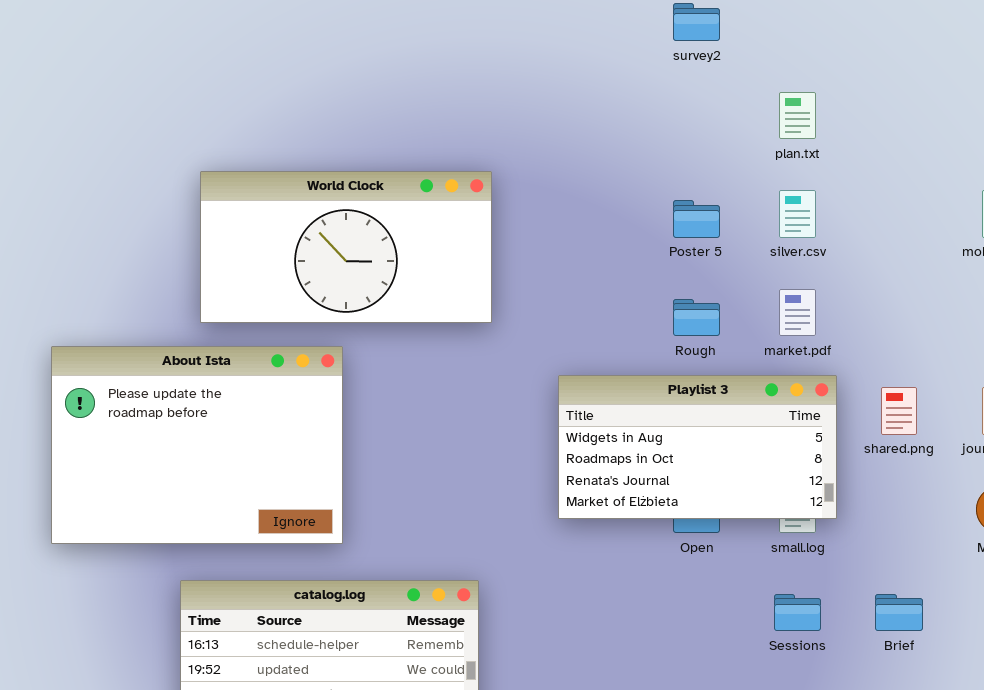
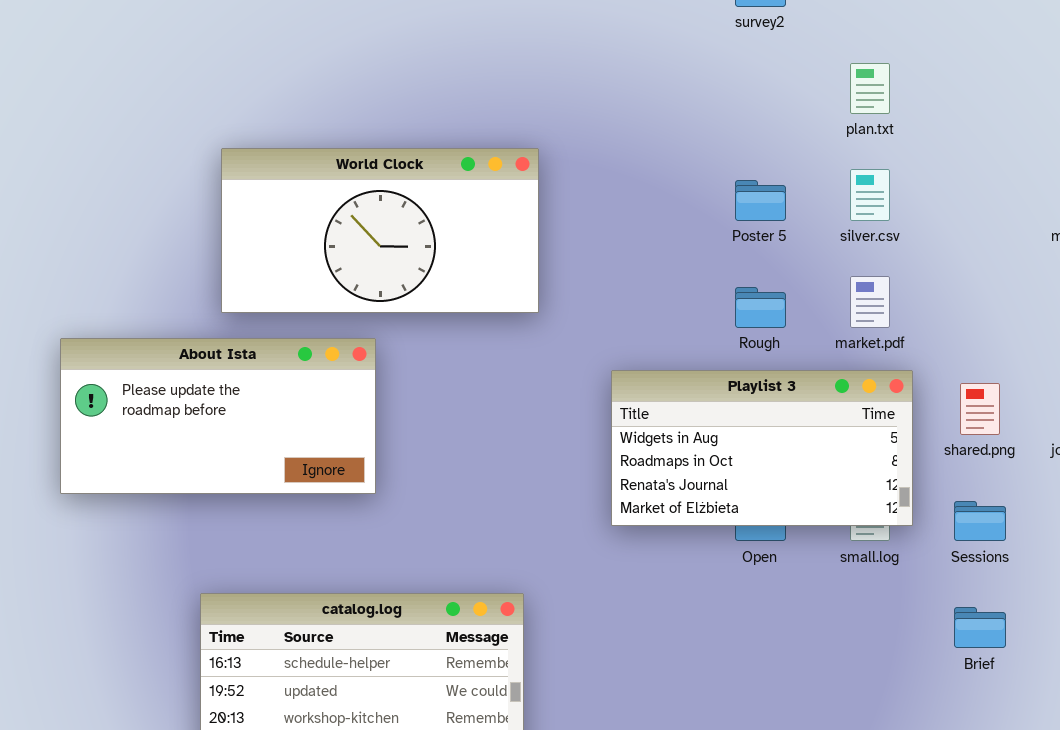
About Ista: [51,346,343,544] -> [60,338,376,494], resized
Sessions: [774,594,821,631] -> [954,501,1006,541], moved

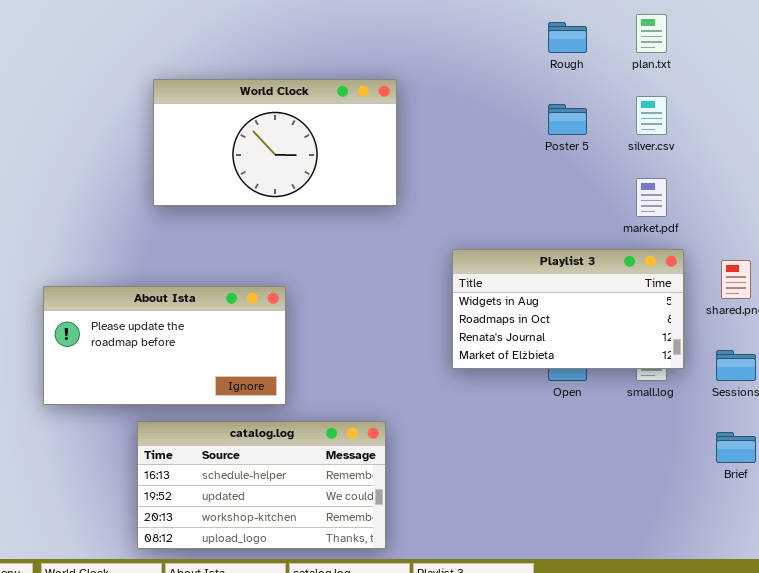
Rough: [735,287,786,328] -> [548,22,587,53], moved
About Ista: [60,338,376,494] -> [43,286,286,405], moved

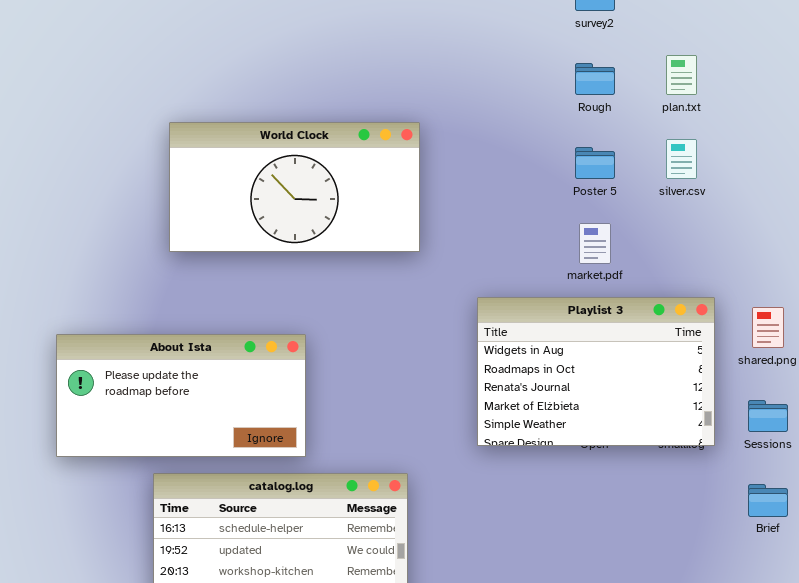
market.pdf: [636,178,667,217] -> [579,223,611,264], moved
Playlist 3: [452,249,684,369] -> [477,297,715,446], resized

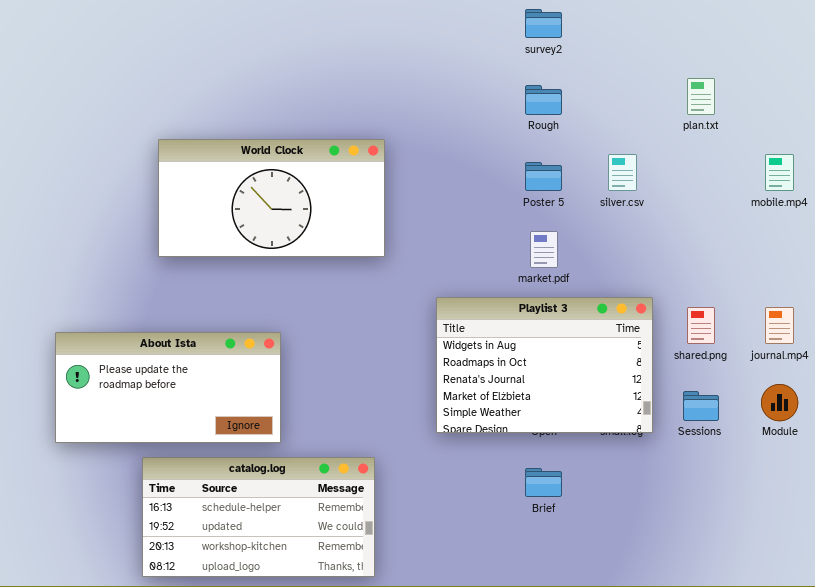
plan.txt: [666,55,697,95] -> [687,78,715,115], moved
Brief: [748,484,788,517] -> [525,468,562,497], moved

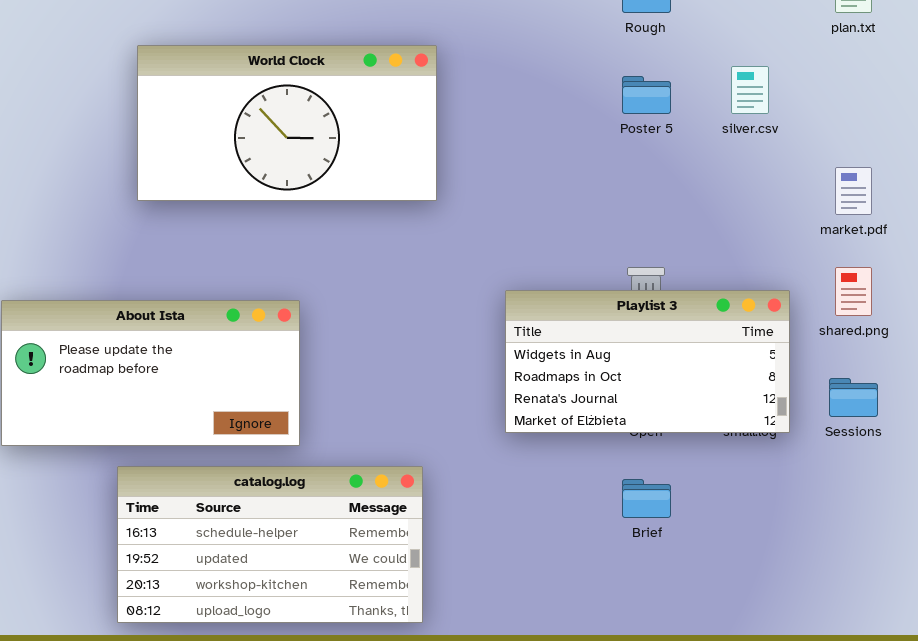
market.pdf: [530,231,558,268] -> [835,167,872,215], moved
Playlist 3: [436,297,653,433] -> [505,290,790,433], resized

